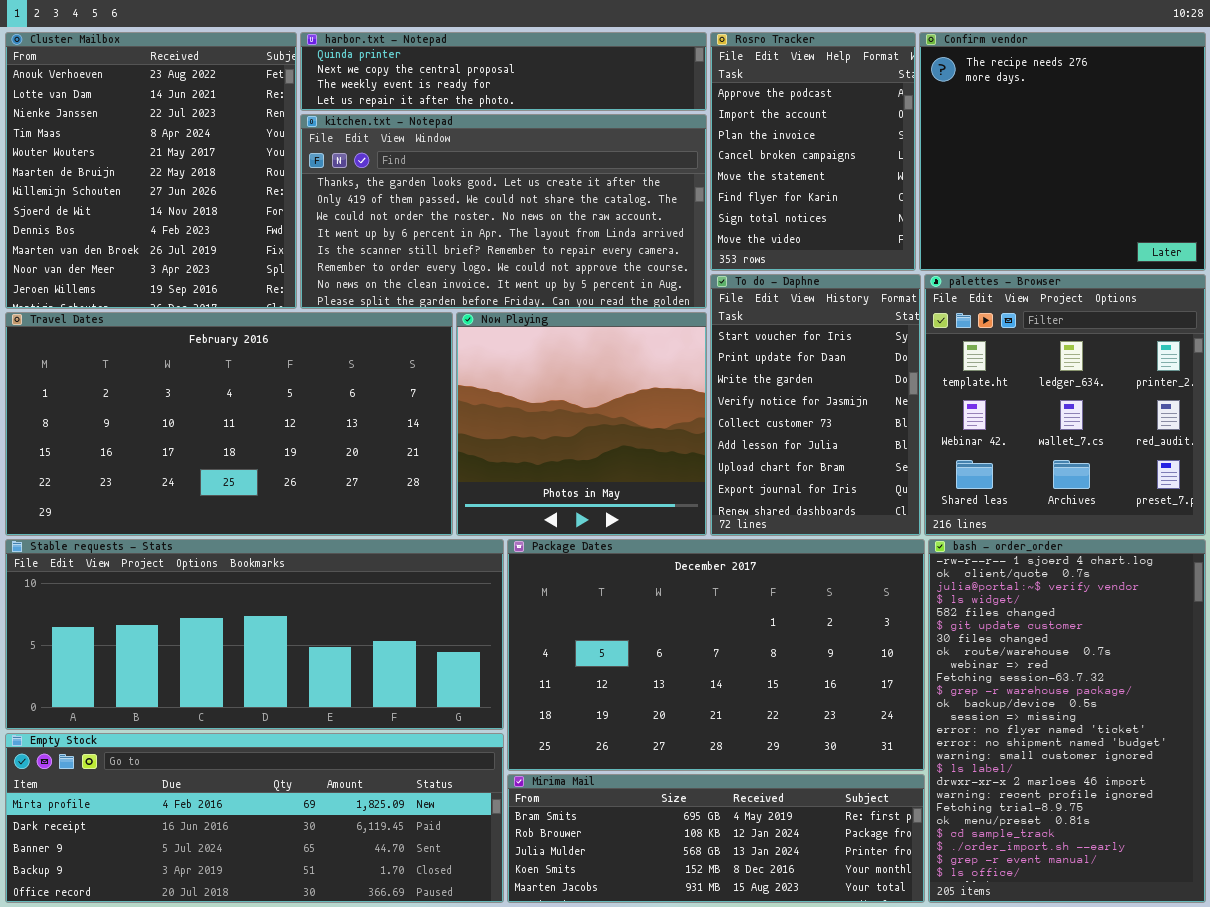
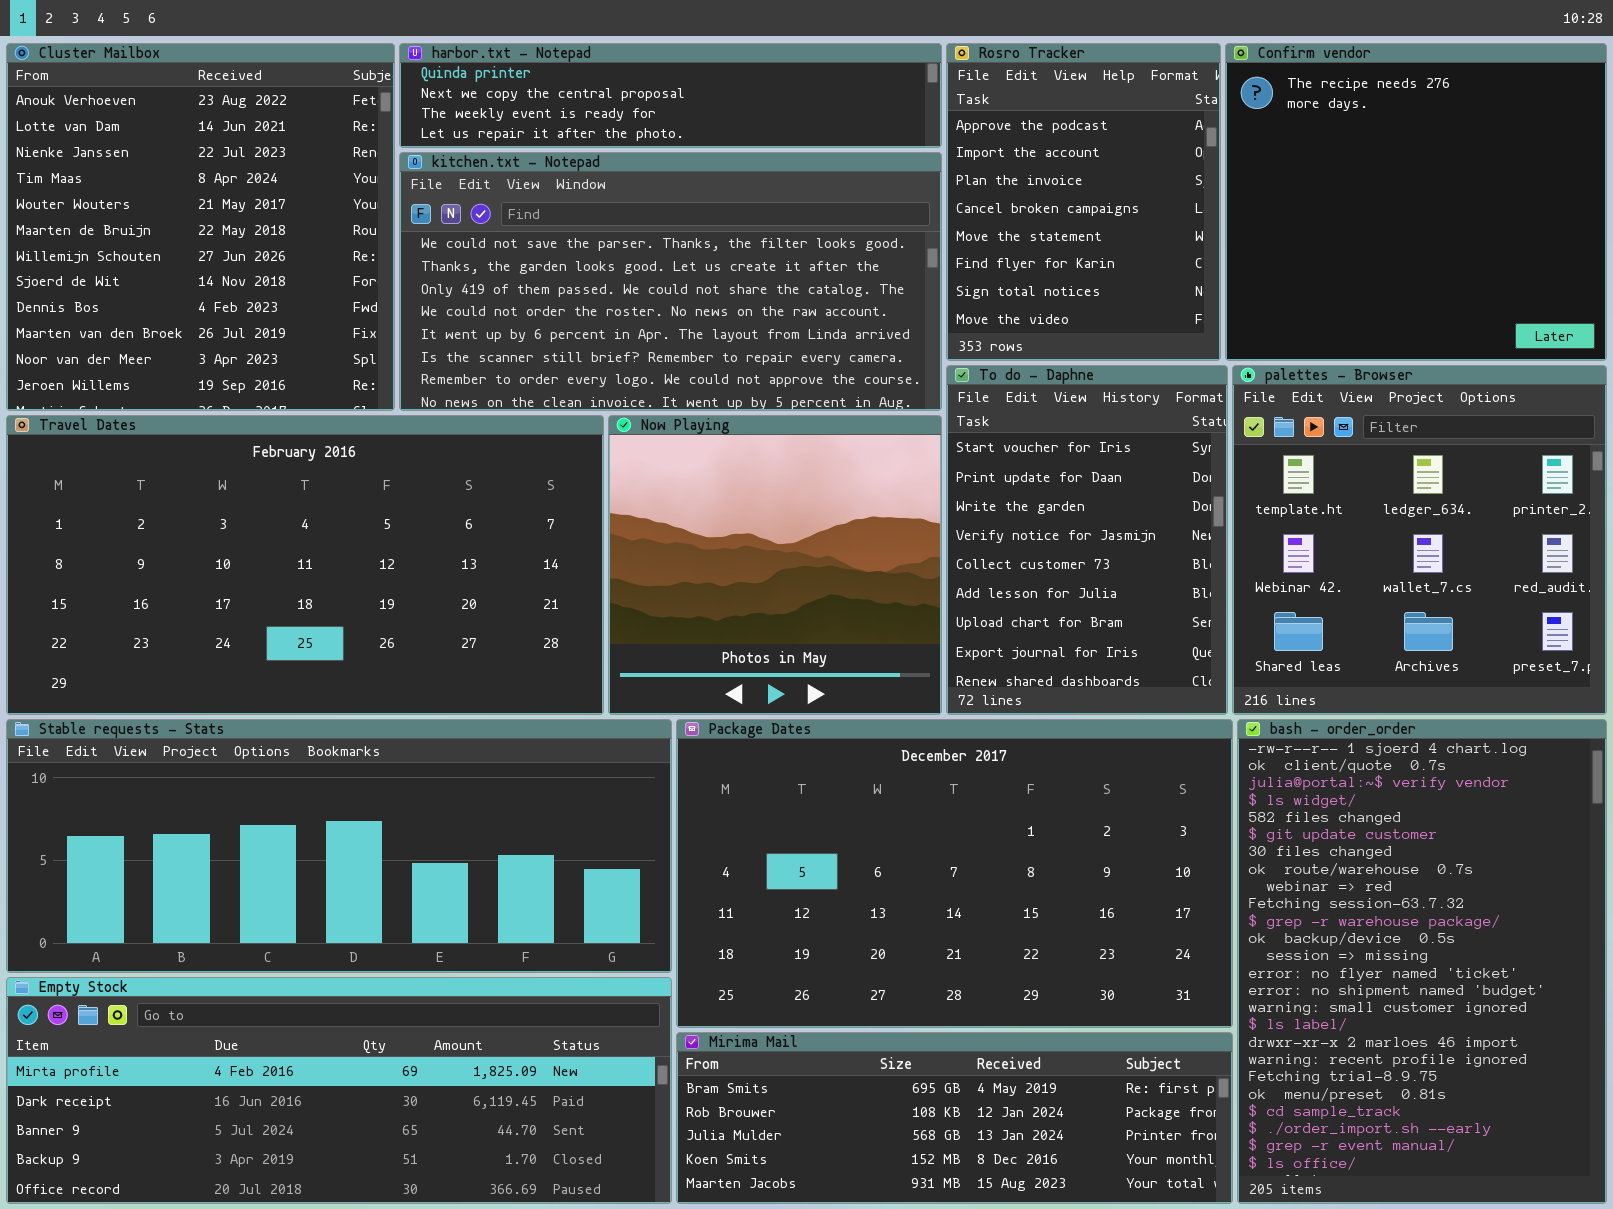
kitchen.txt - Notepad: [300,114,707,309] -> [399,152,942,411], scrolled up 1 row

